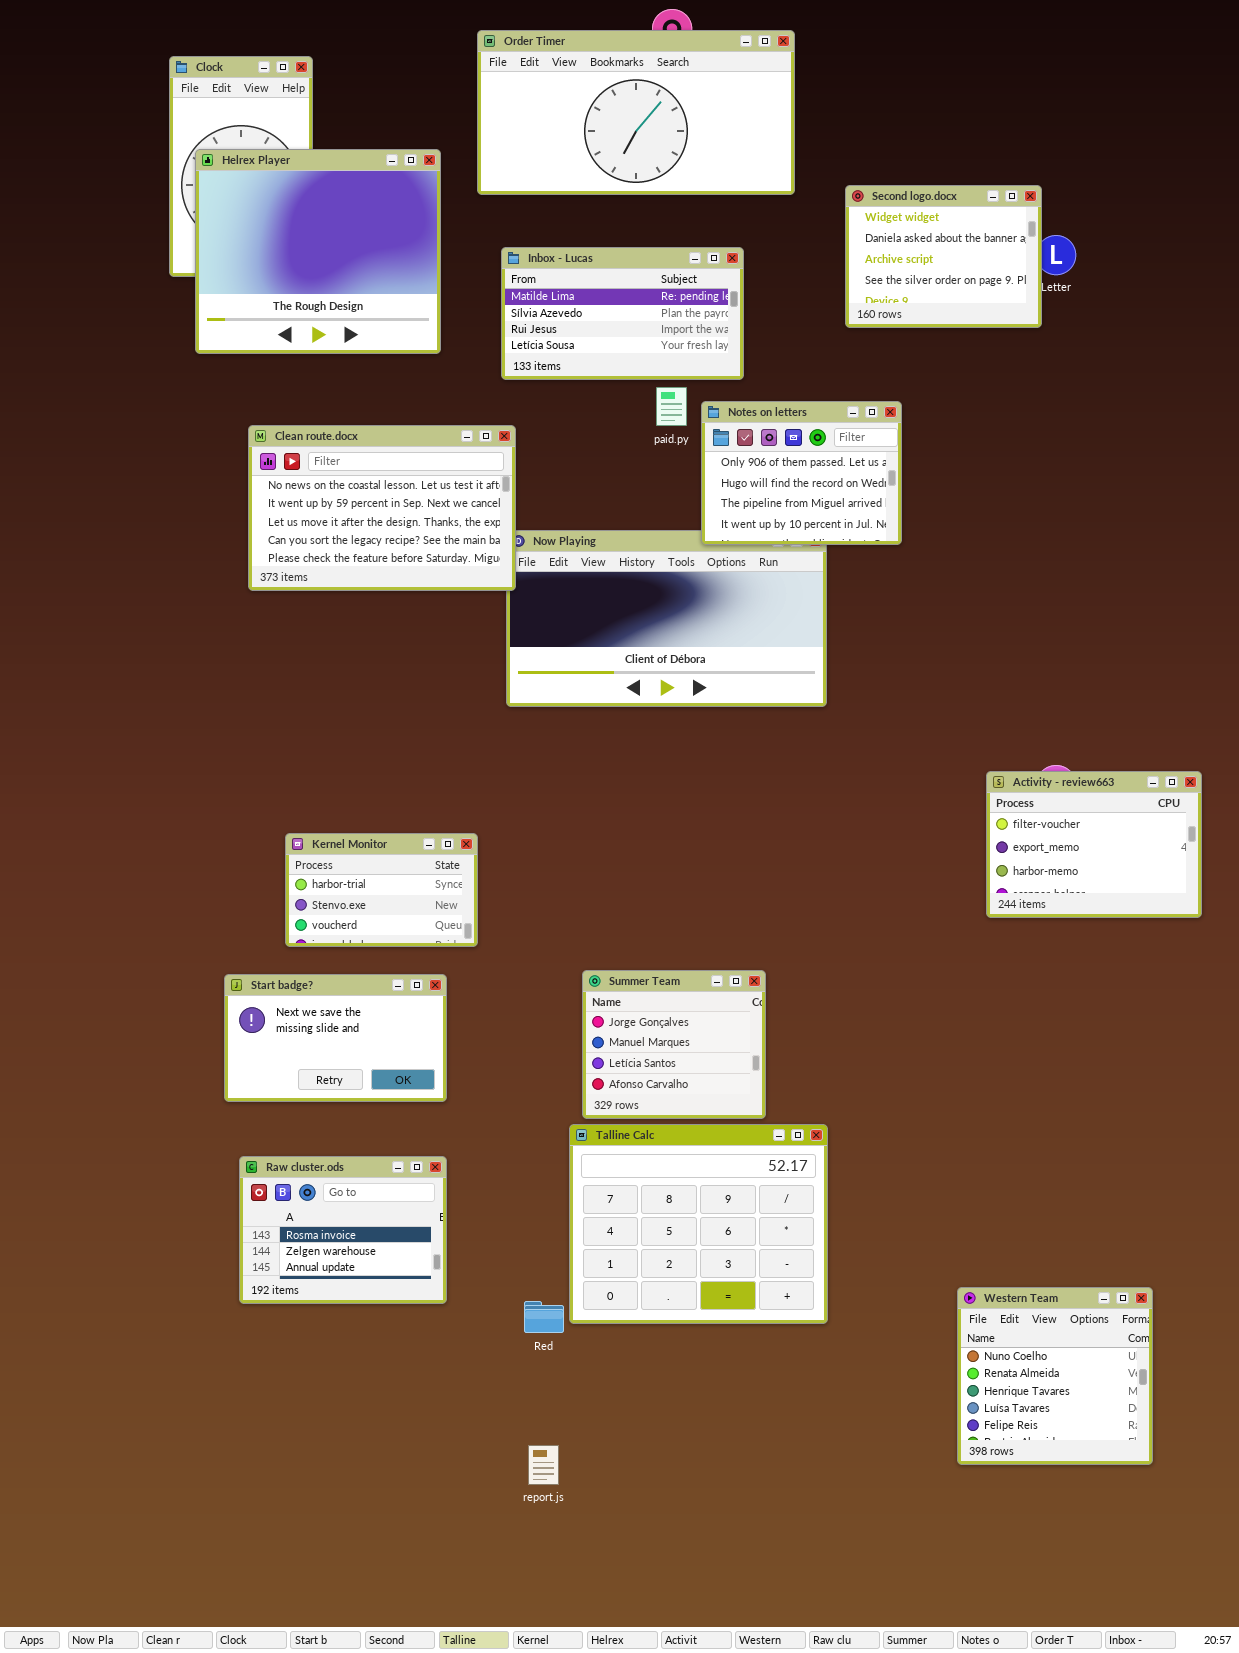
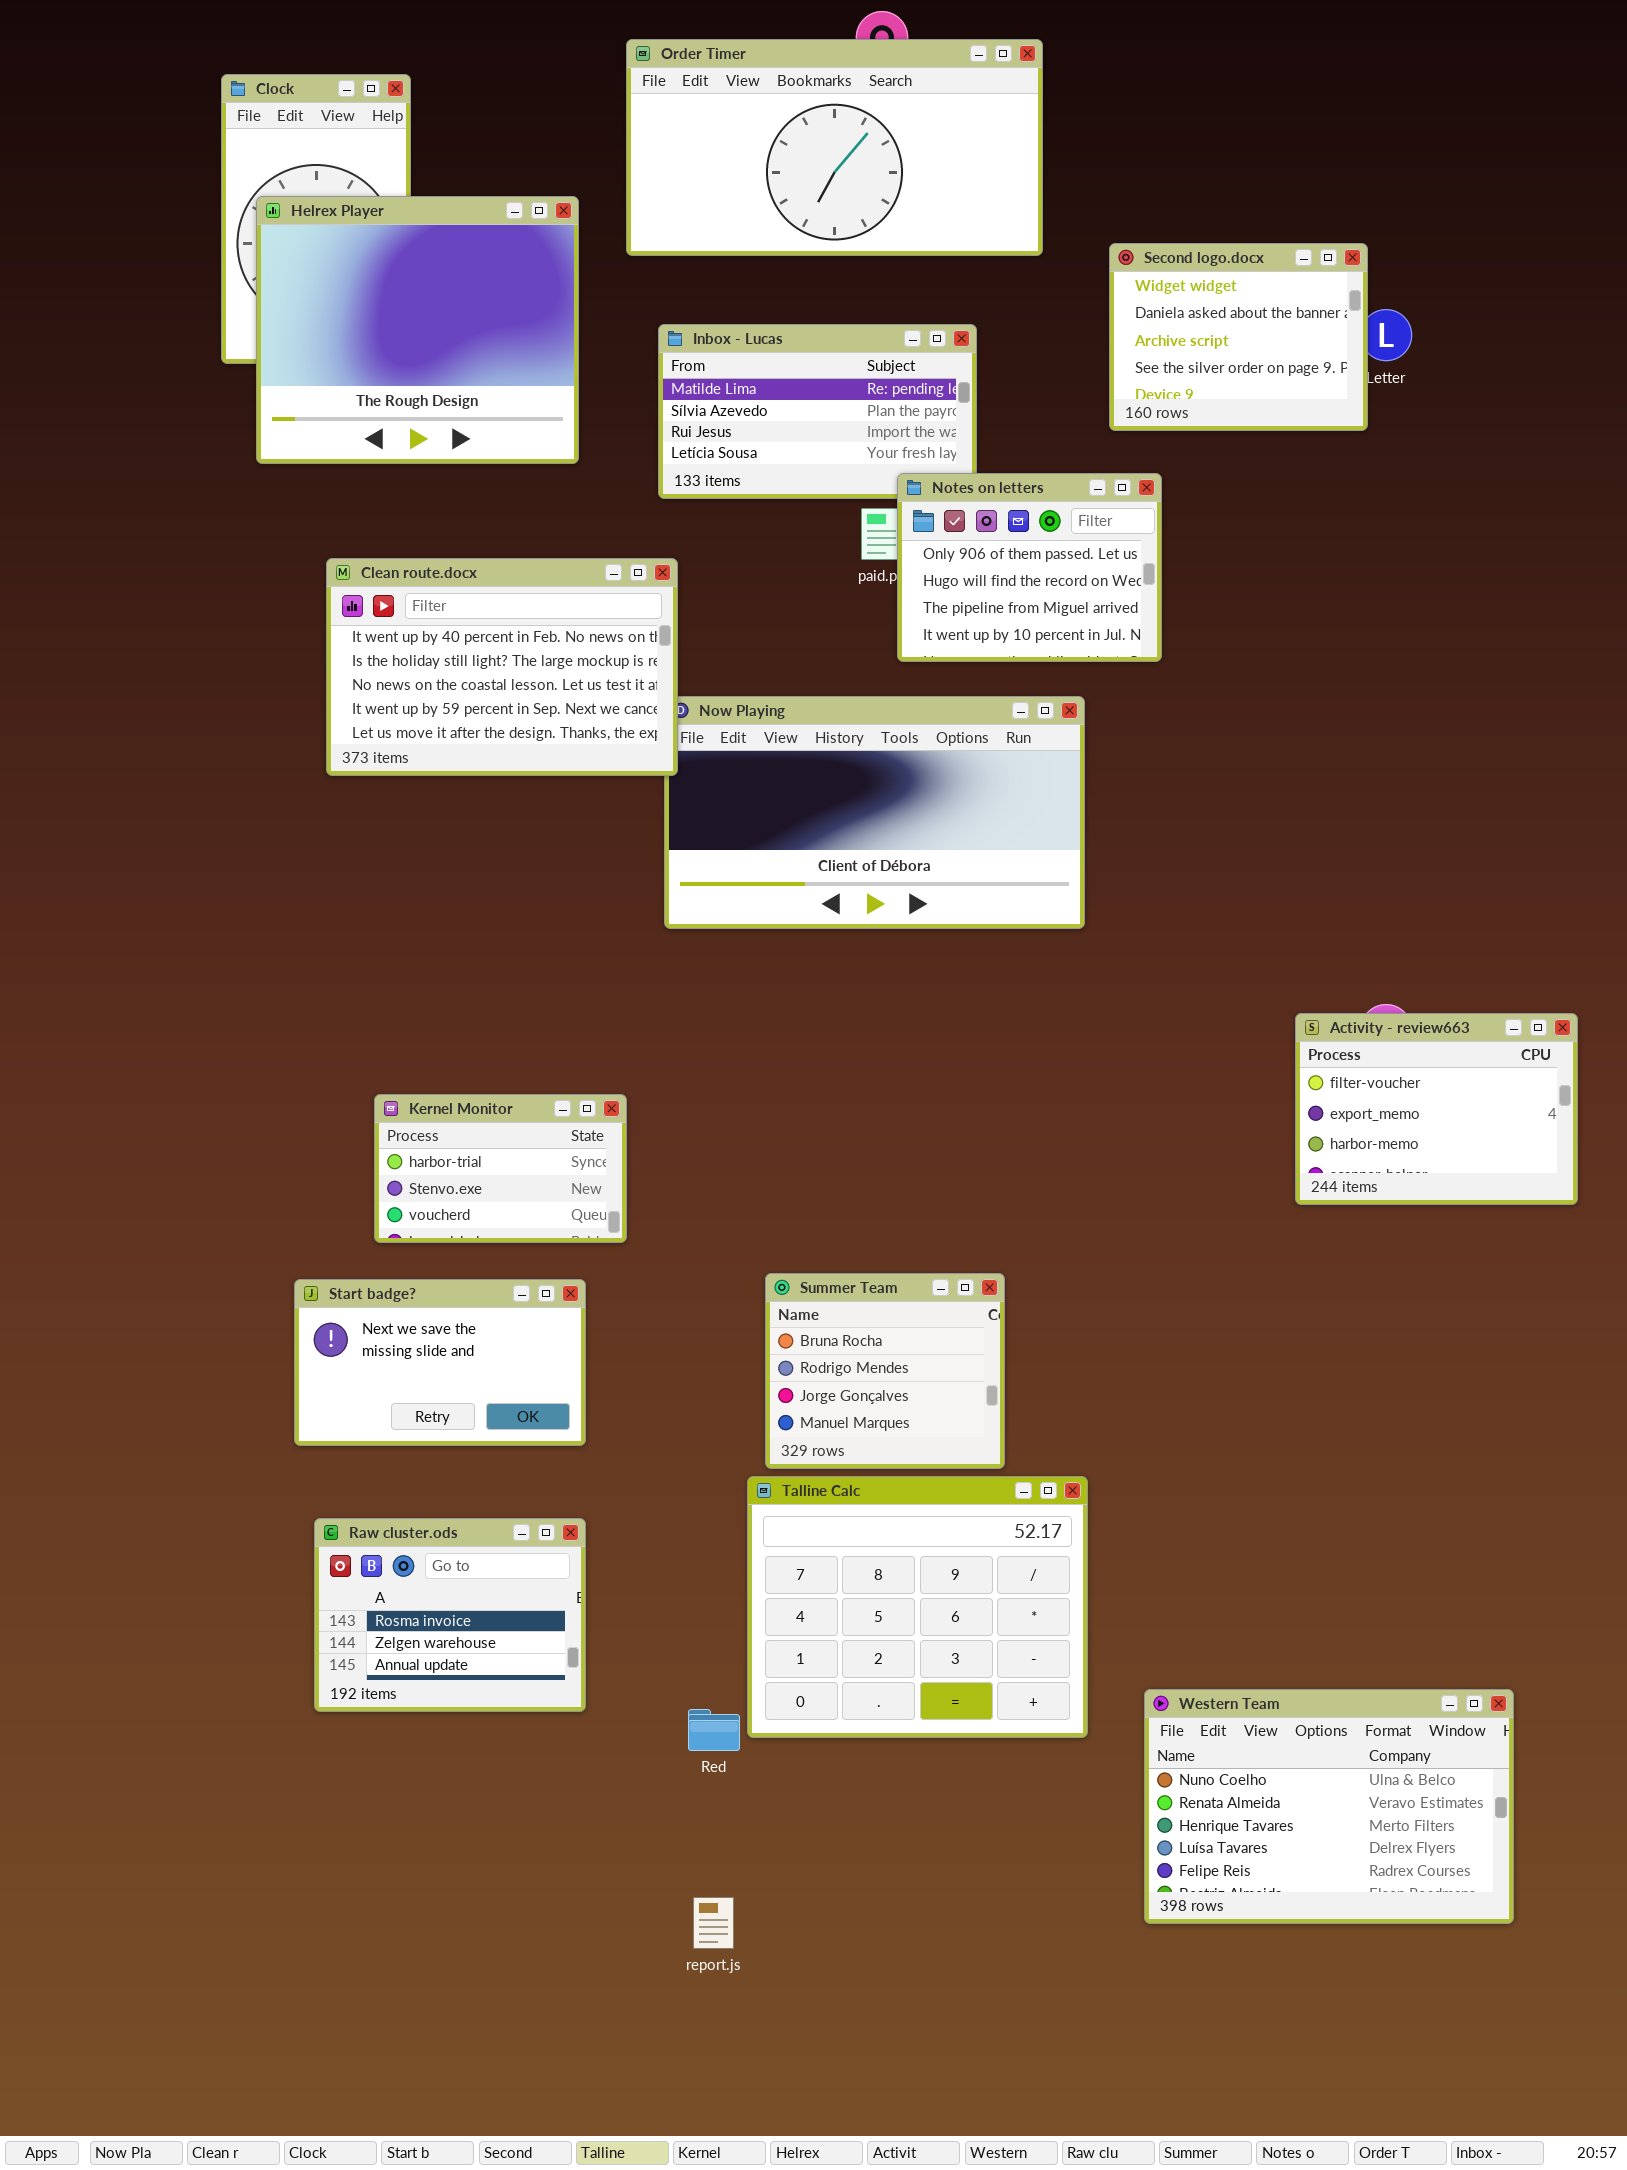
Notes on letters: [701,401,902,545] -> [897,473,1162,662], moved
Clean route.docx: [248,425,516,591] -> [326,558,678,776], scrolled up 2 rows
Summer Team: [582,970,766,1119] -> [765,1273,1005,1469], scrolled up 2 rows
Western Team: [957,1287,1153,1465] -> [1144,1689,1514,1924], resized

